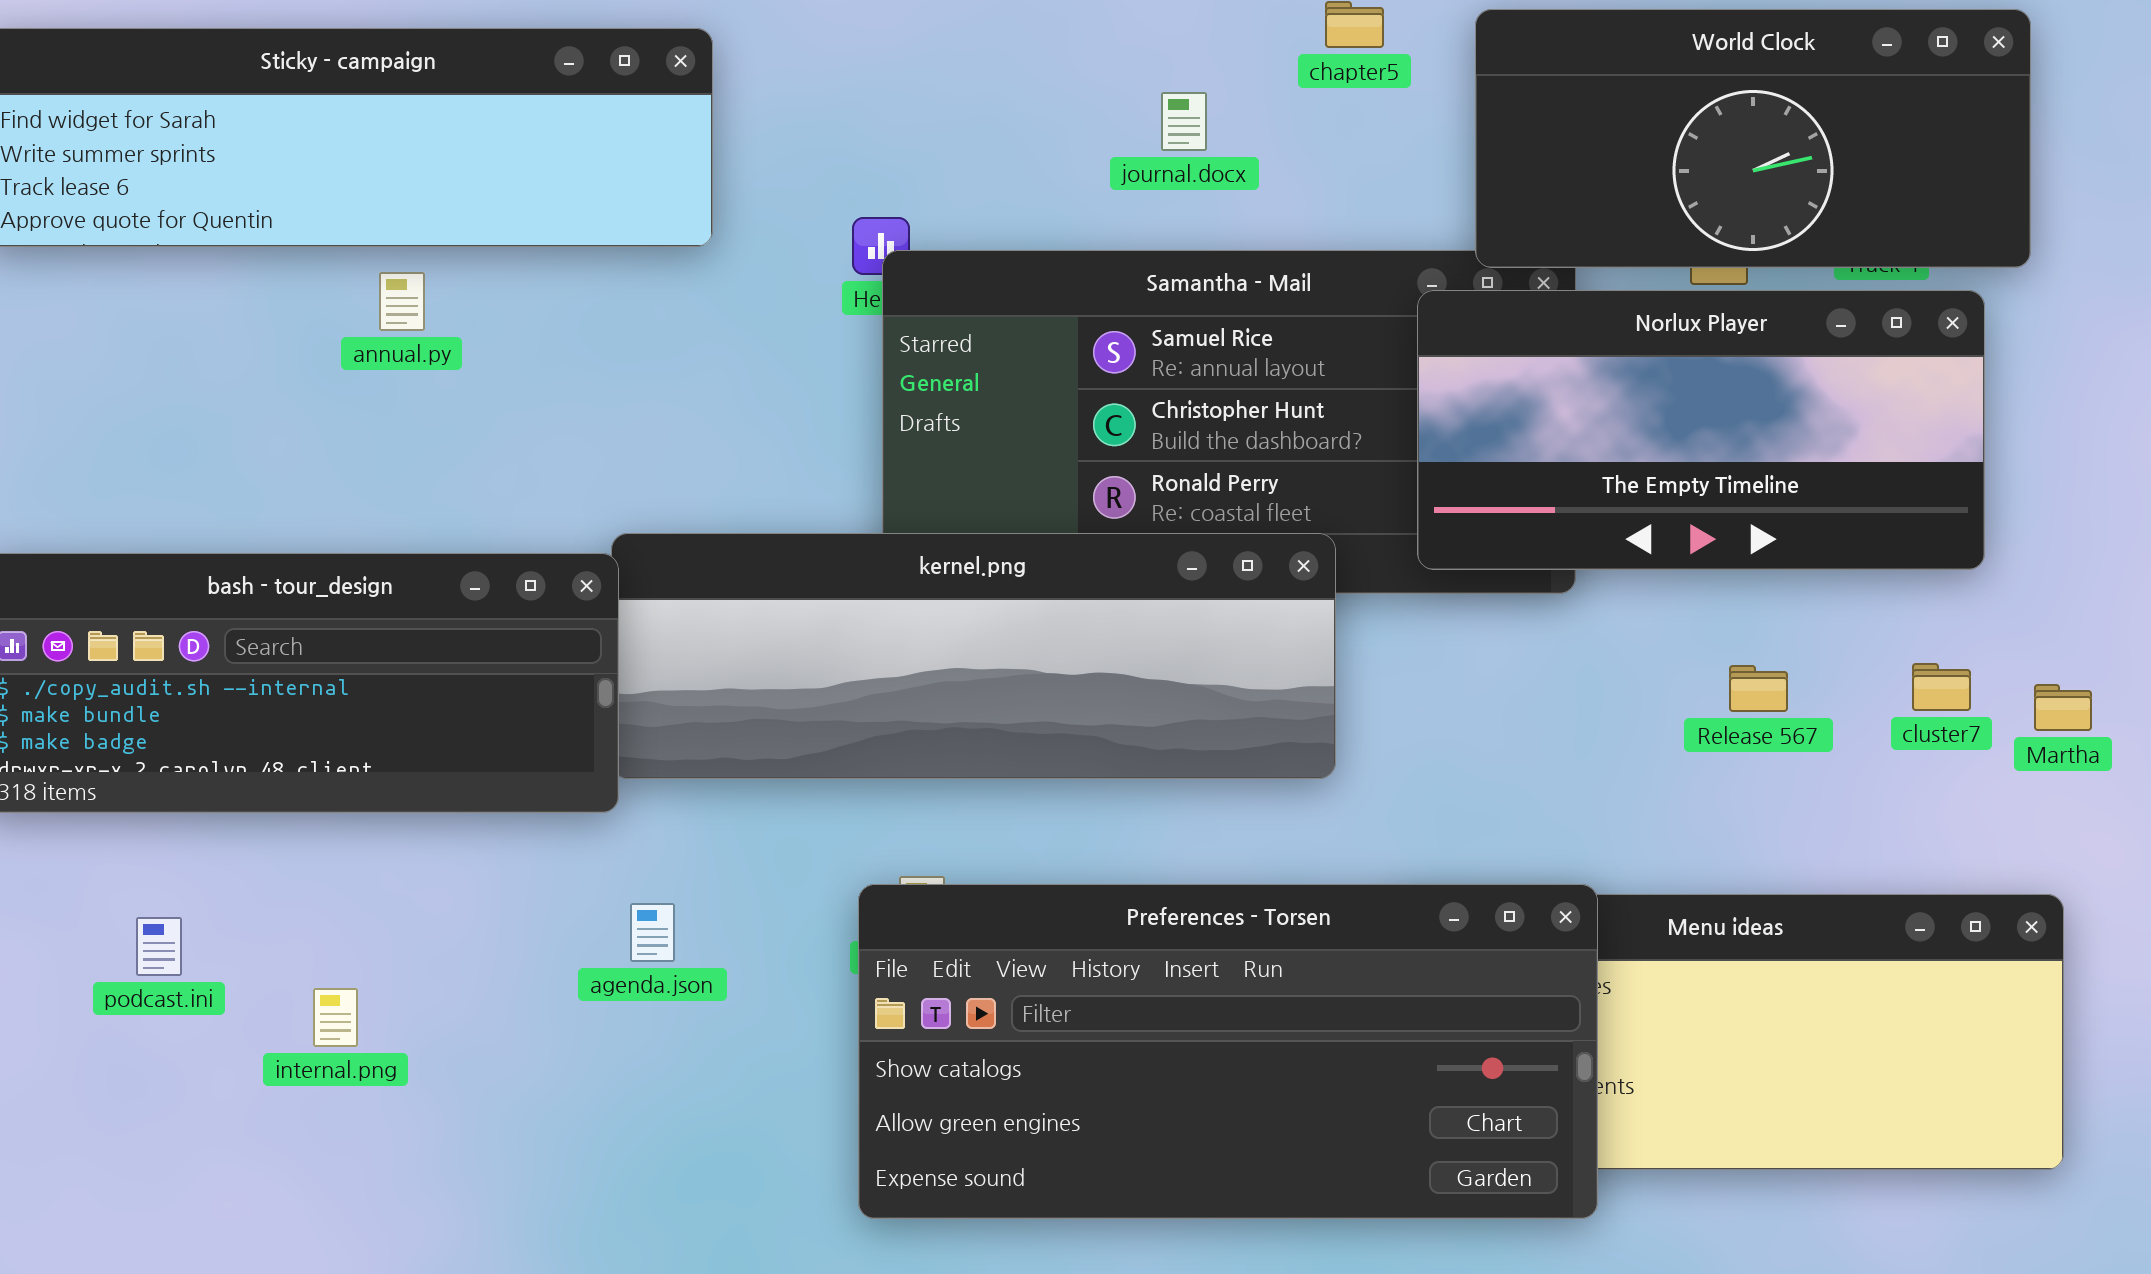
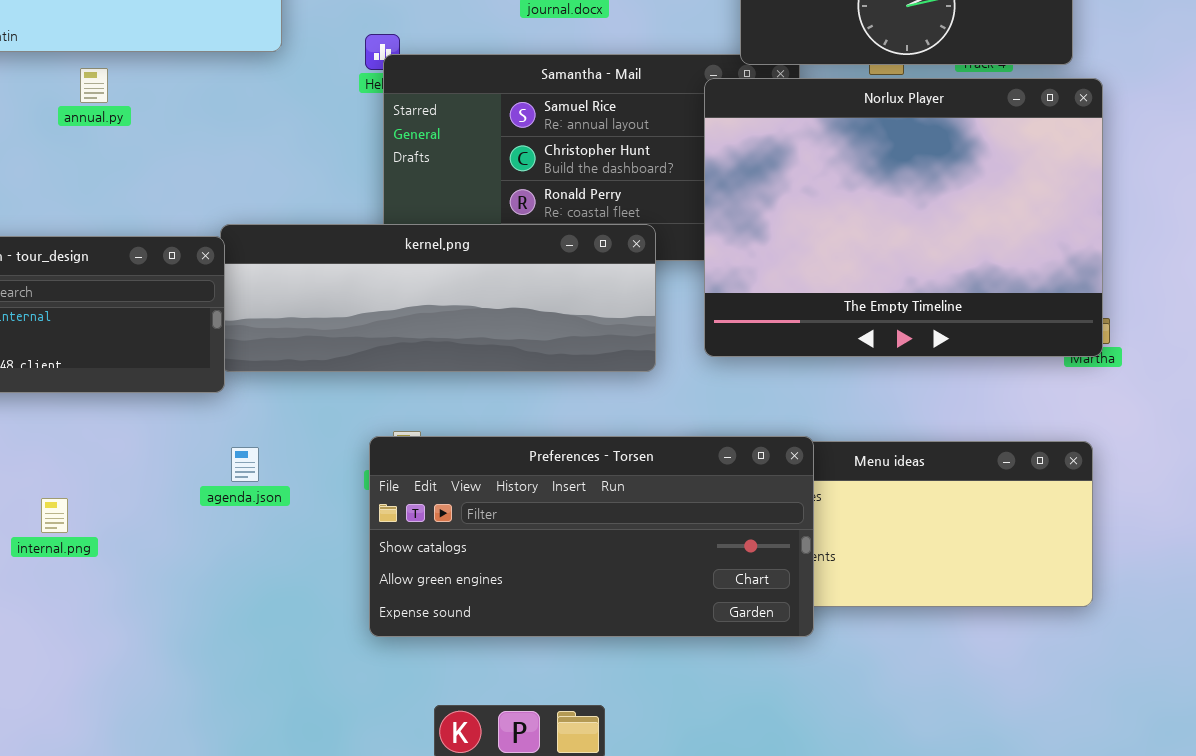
Norlux Player: [1417,290,1985,570] -> [704,78,1103,357], resized

